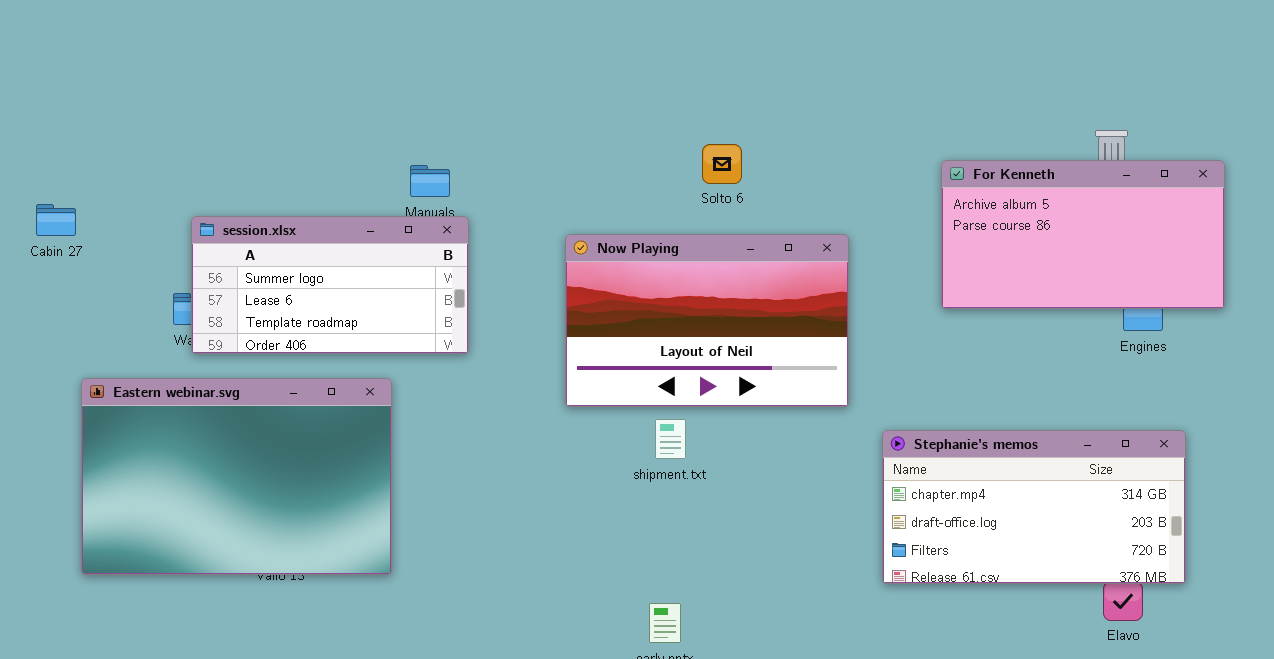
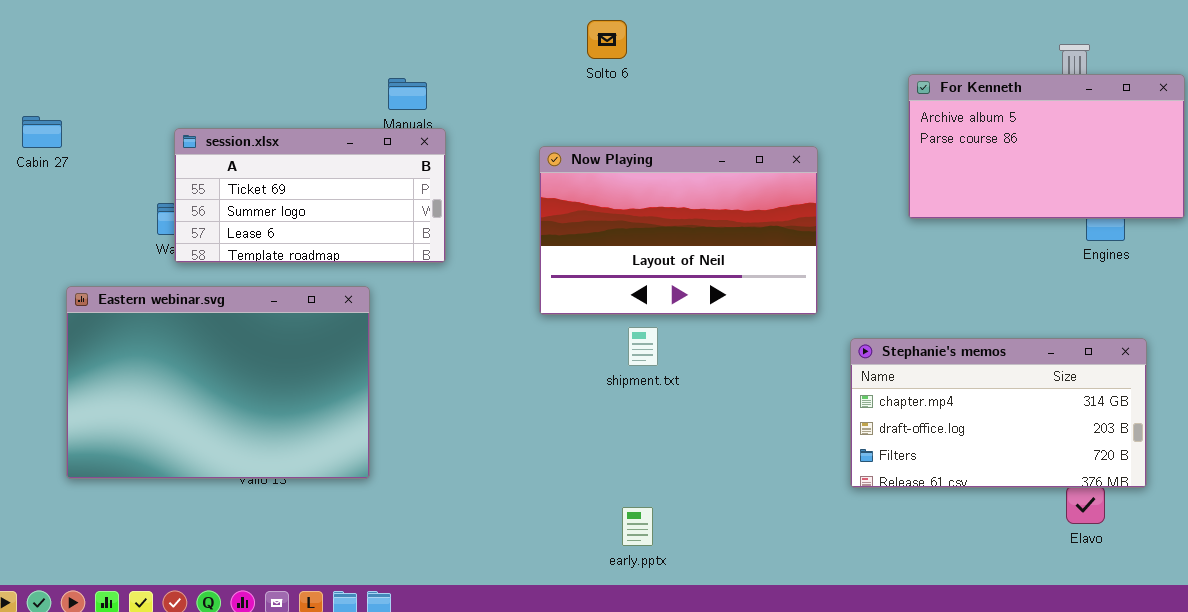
Solto 6: [702,144,742,184] -> [587,20,627,59], moved
session.xlsx: [191,216,469,354] -> [174,128,446,263], scrolled up 1 row

